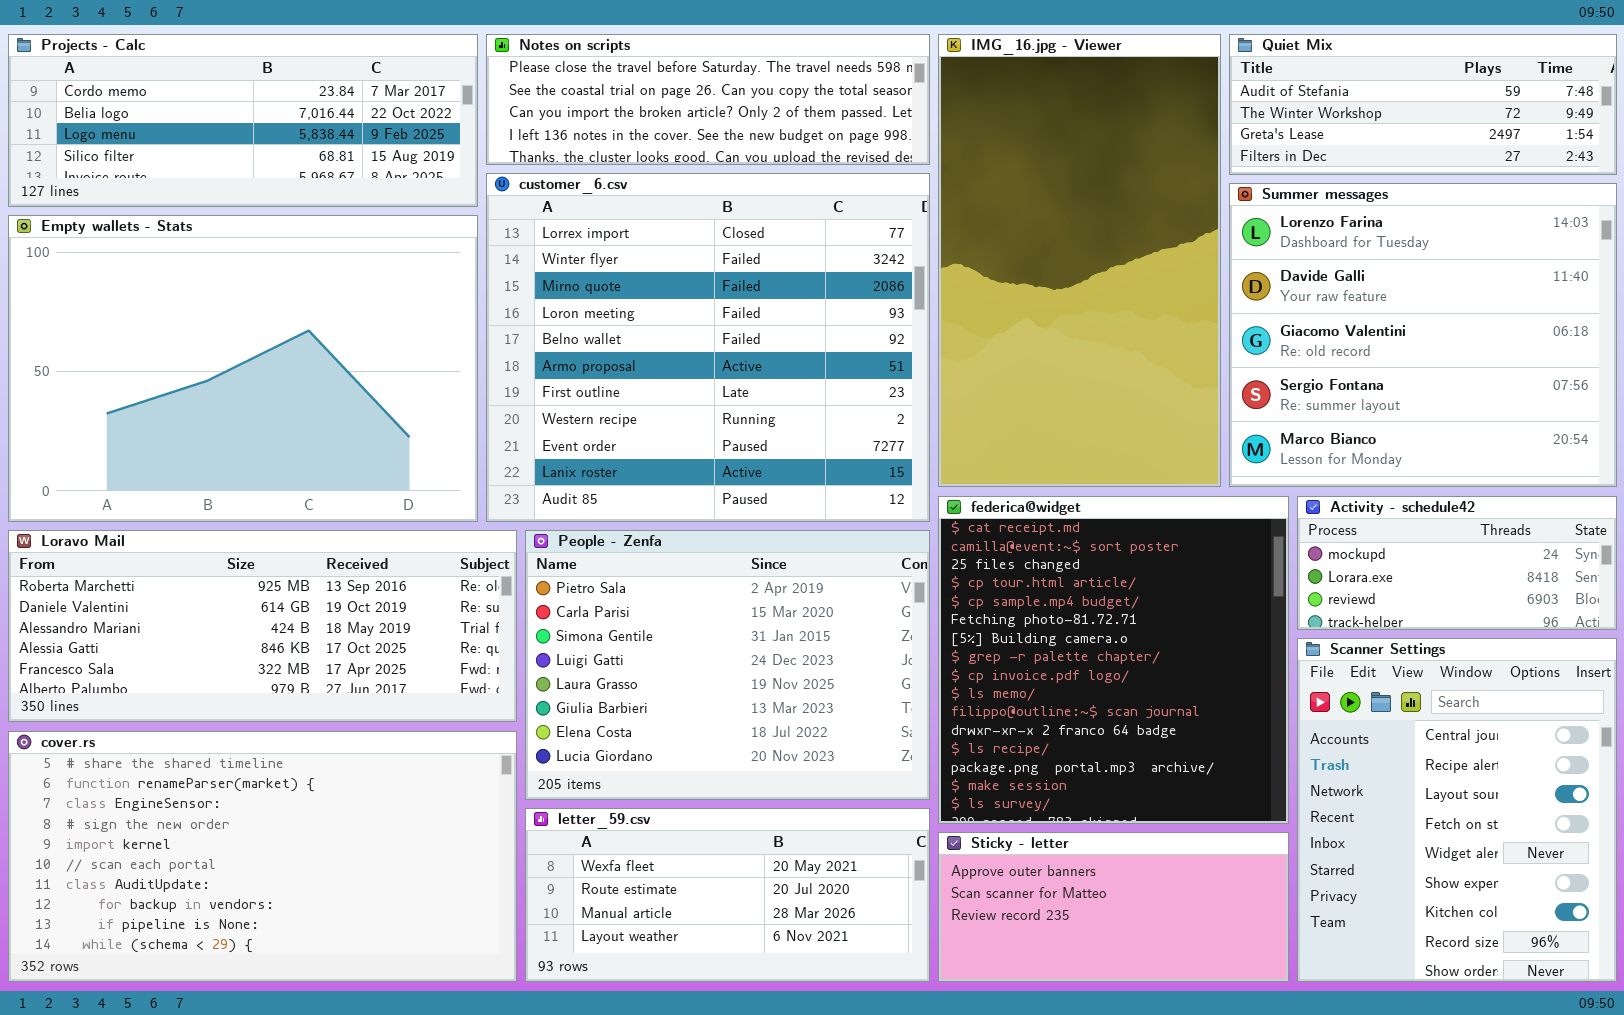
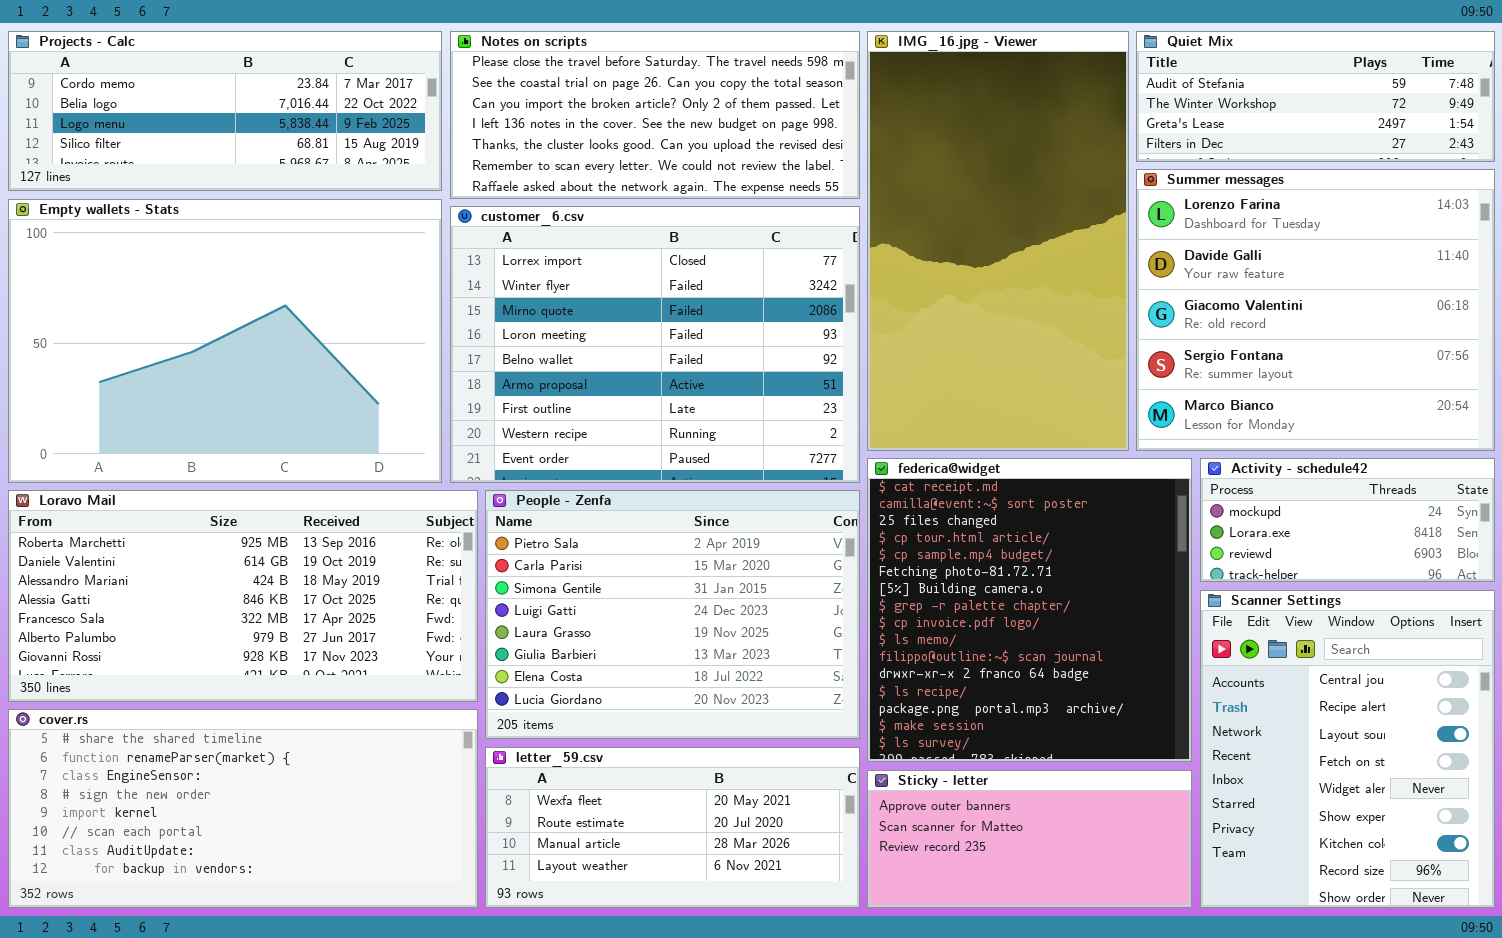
Notes on scripts: [486,34,930,165] -> [450,31,860,199], resized
customer_6.csv: [486,173,930,522] -> [450,206,860,483], resized
Loravo Mail: [8,530,517,722] -> [8,490,478,702], resized
cover.rs: [8,731,517,982] -> [8,709,478,908], resized

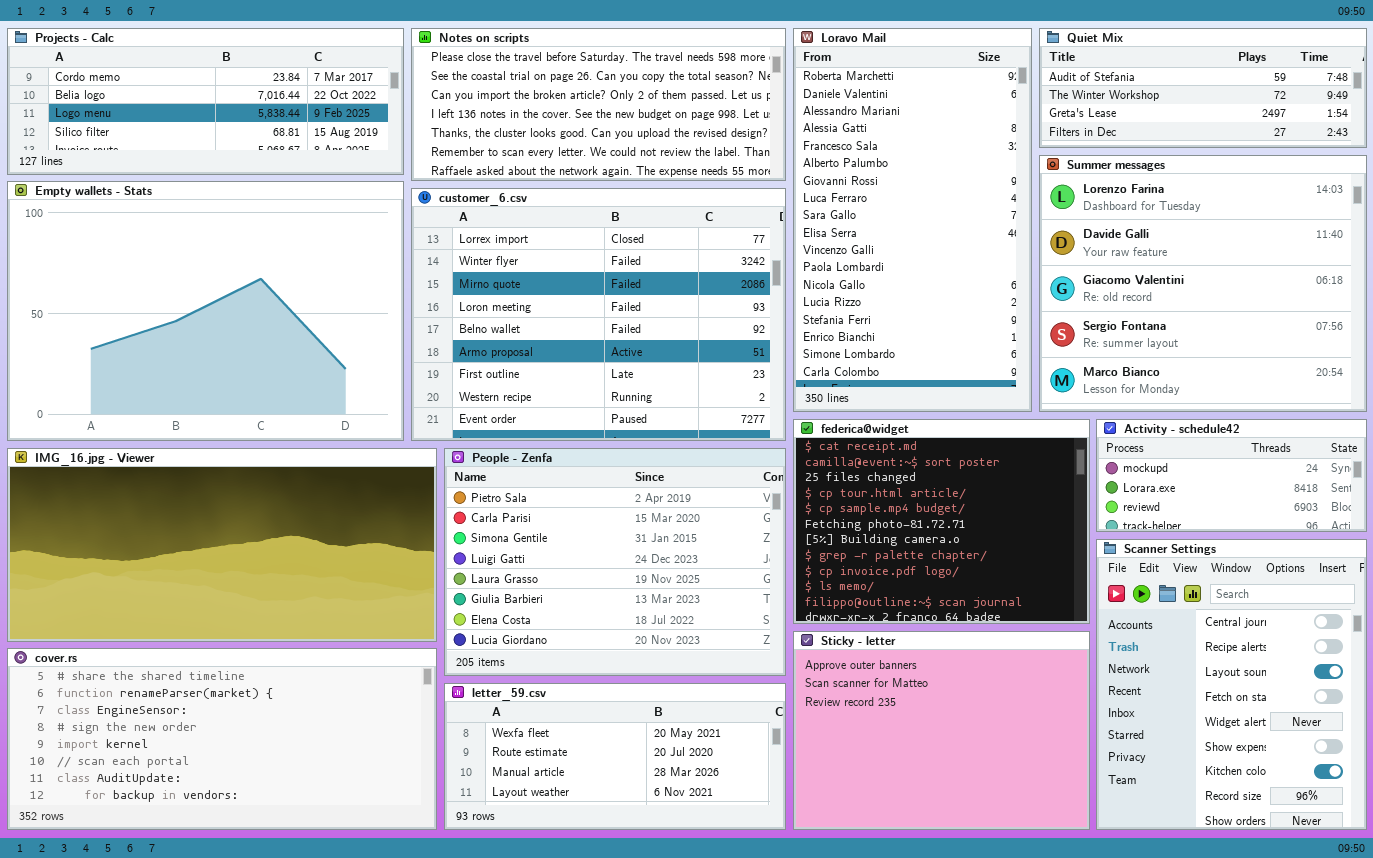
IMG_16.jpg - Viewer: [867,31,1129,451] -> [7,448,437,642], moved, resized
federica@widget: [867,458,1192,762] -> [793,419,1090,624], resized
Loravo Mail: [8,490,478,702] -> [793,28,1032,412], moved, resized
Sticky - letter: [867,770,1192,908] -> [793,631,1090,830], resized

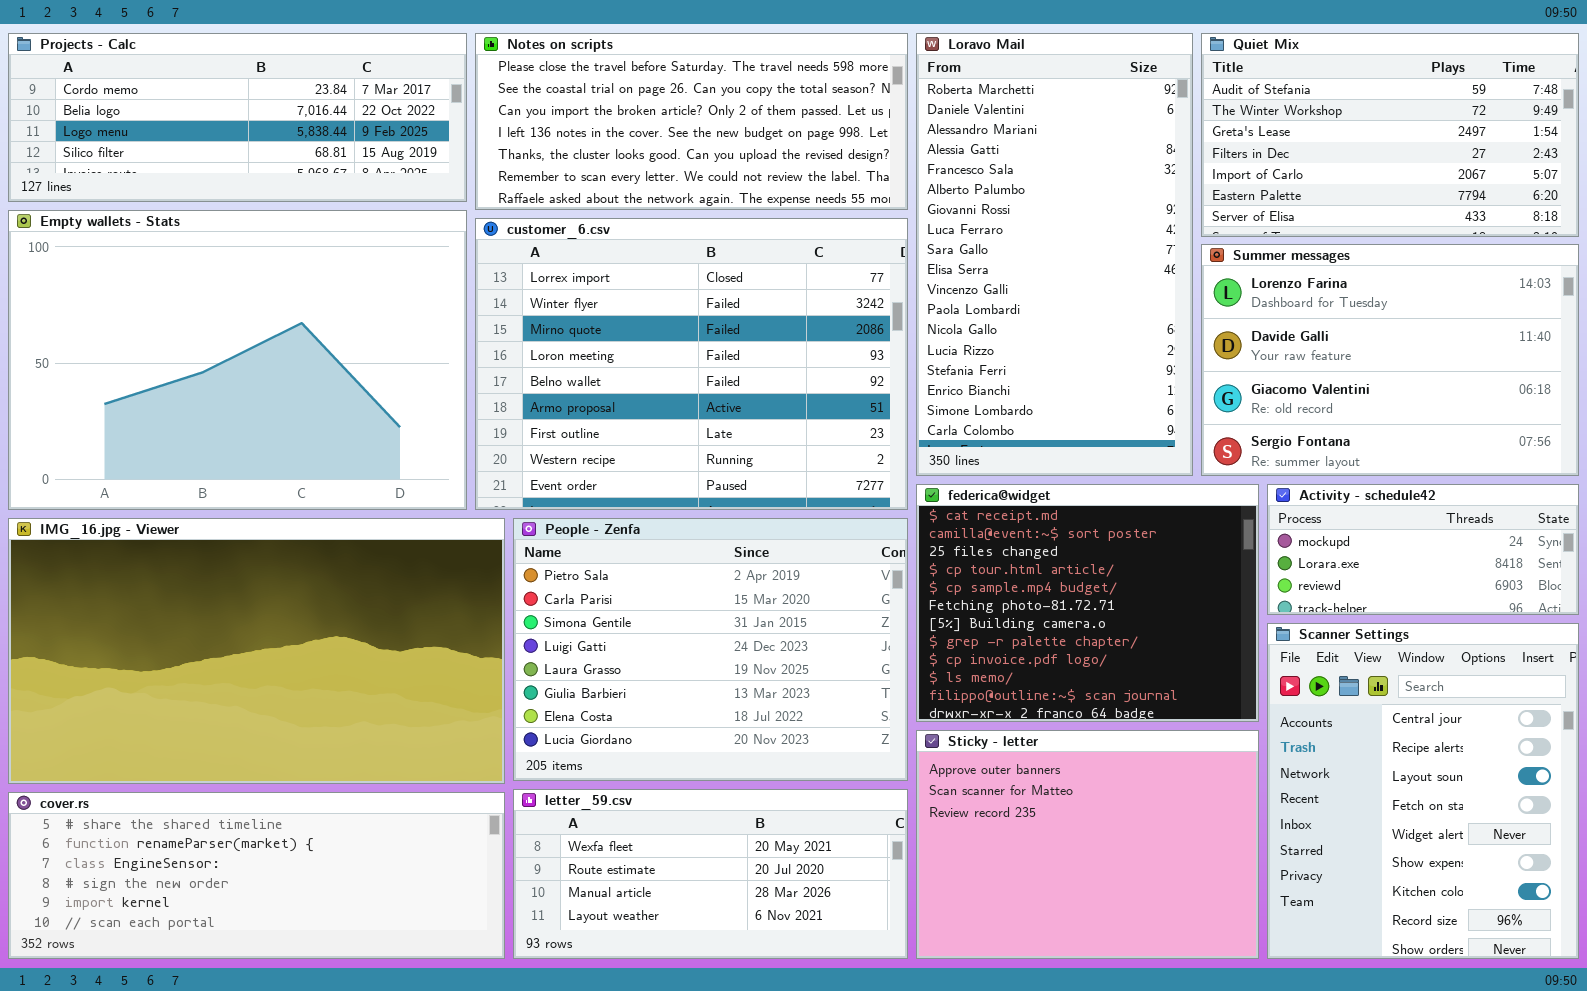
Quiet Mix: [1039,28,1367,148] -> [1201,33,1579,237], resized
Summer messages: [1039,155,1367,412] -> [1201,244,1579,476], resized
IMG_16.jpg - Viewer: [7,448,437,642] -> [8,518,505,784], resized
cover.rs: [7,648,437,830] -> [8,792,505,959], resized

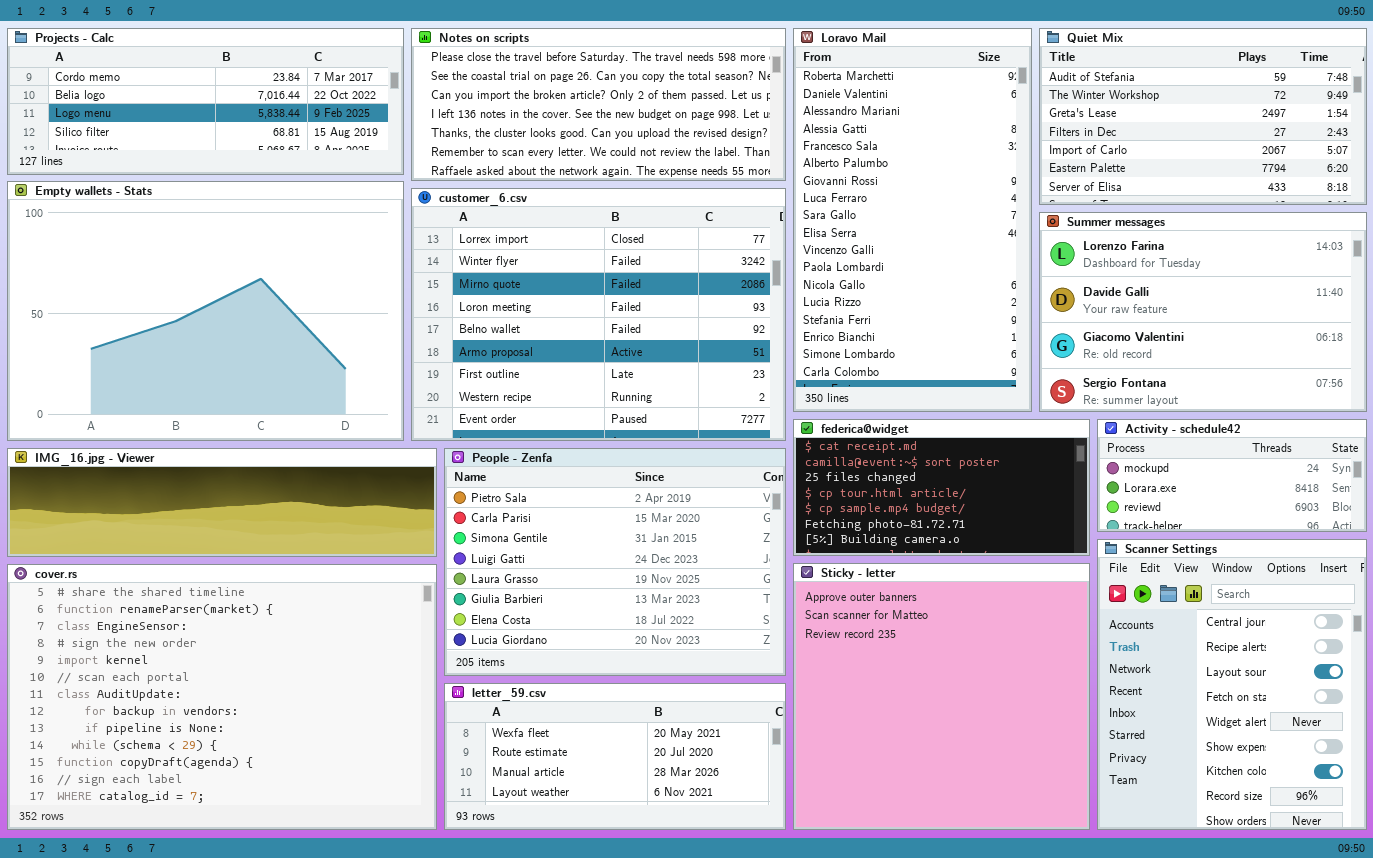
federica@widget: [916,484,1259,722] -> [793,419,1090,556], resized
IMG_16.jpg - Viewer: [8,518,505,784] -> [7,448,437,557], resized
Sticky - letter: [916,730,1259,959] -> [793,563,1090,830], resized
cover.rs: [8,792,505,959] -> [7,564,437,830], resized

